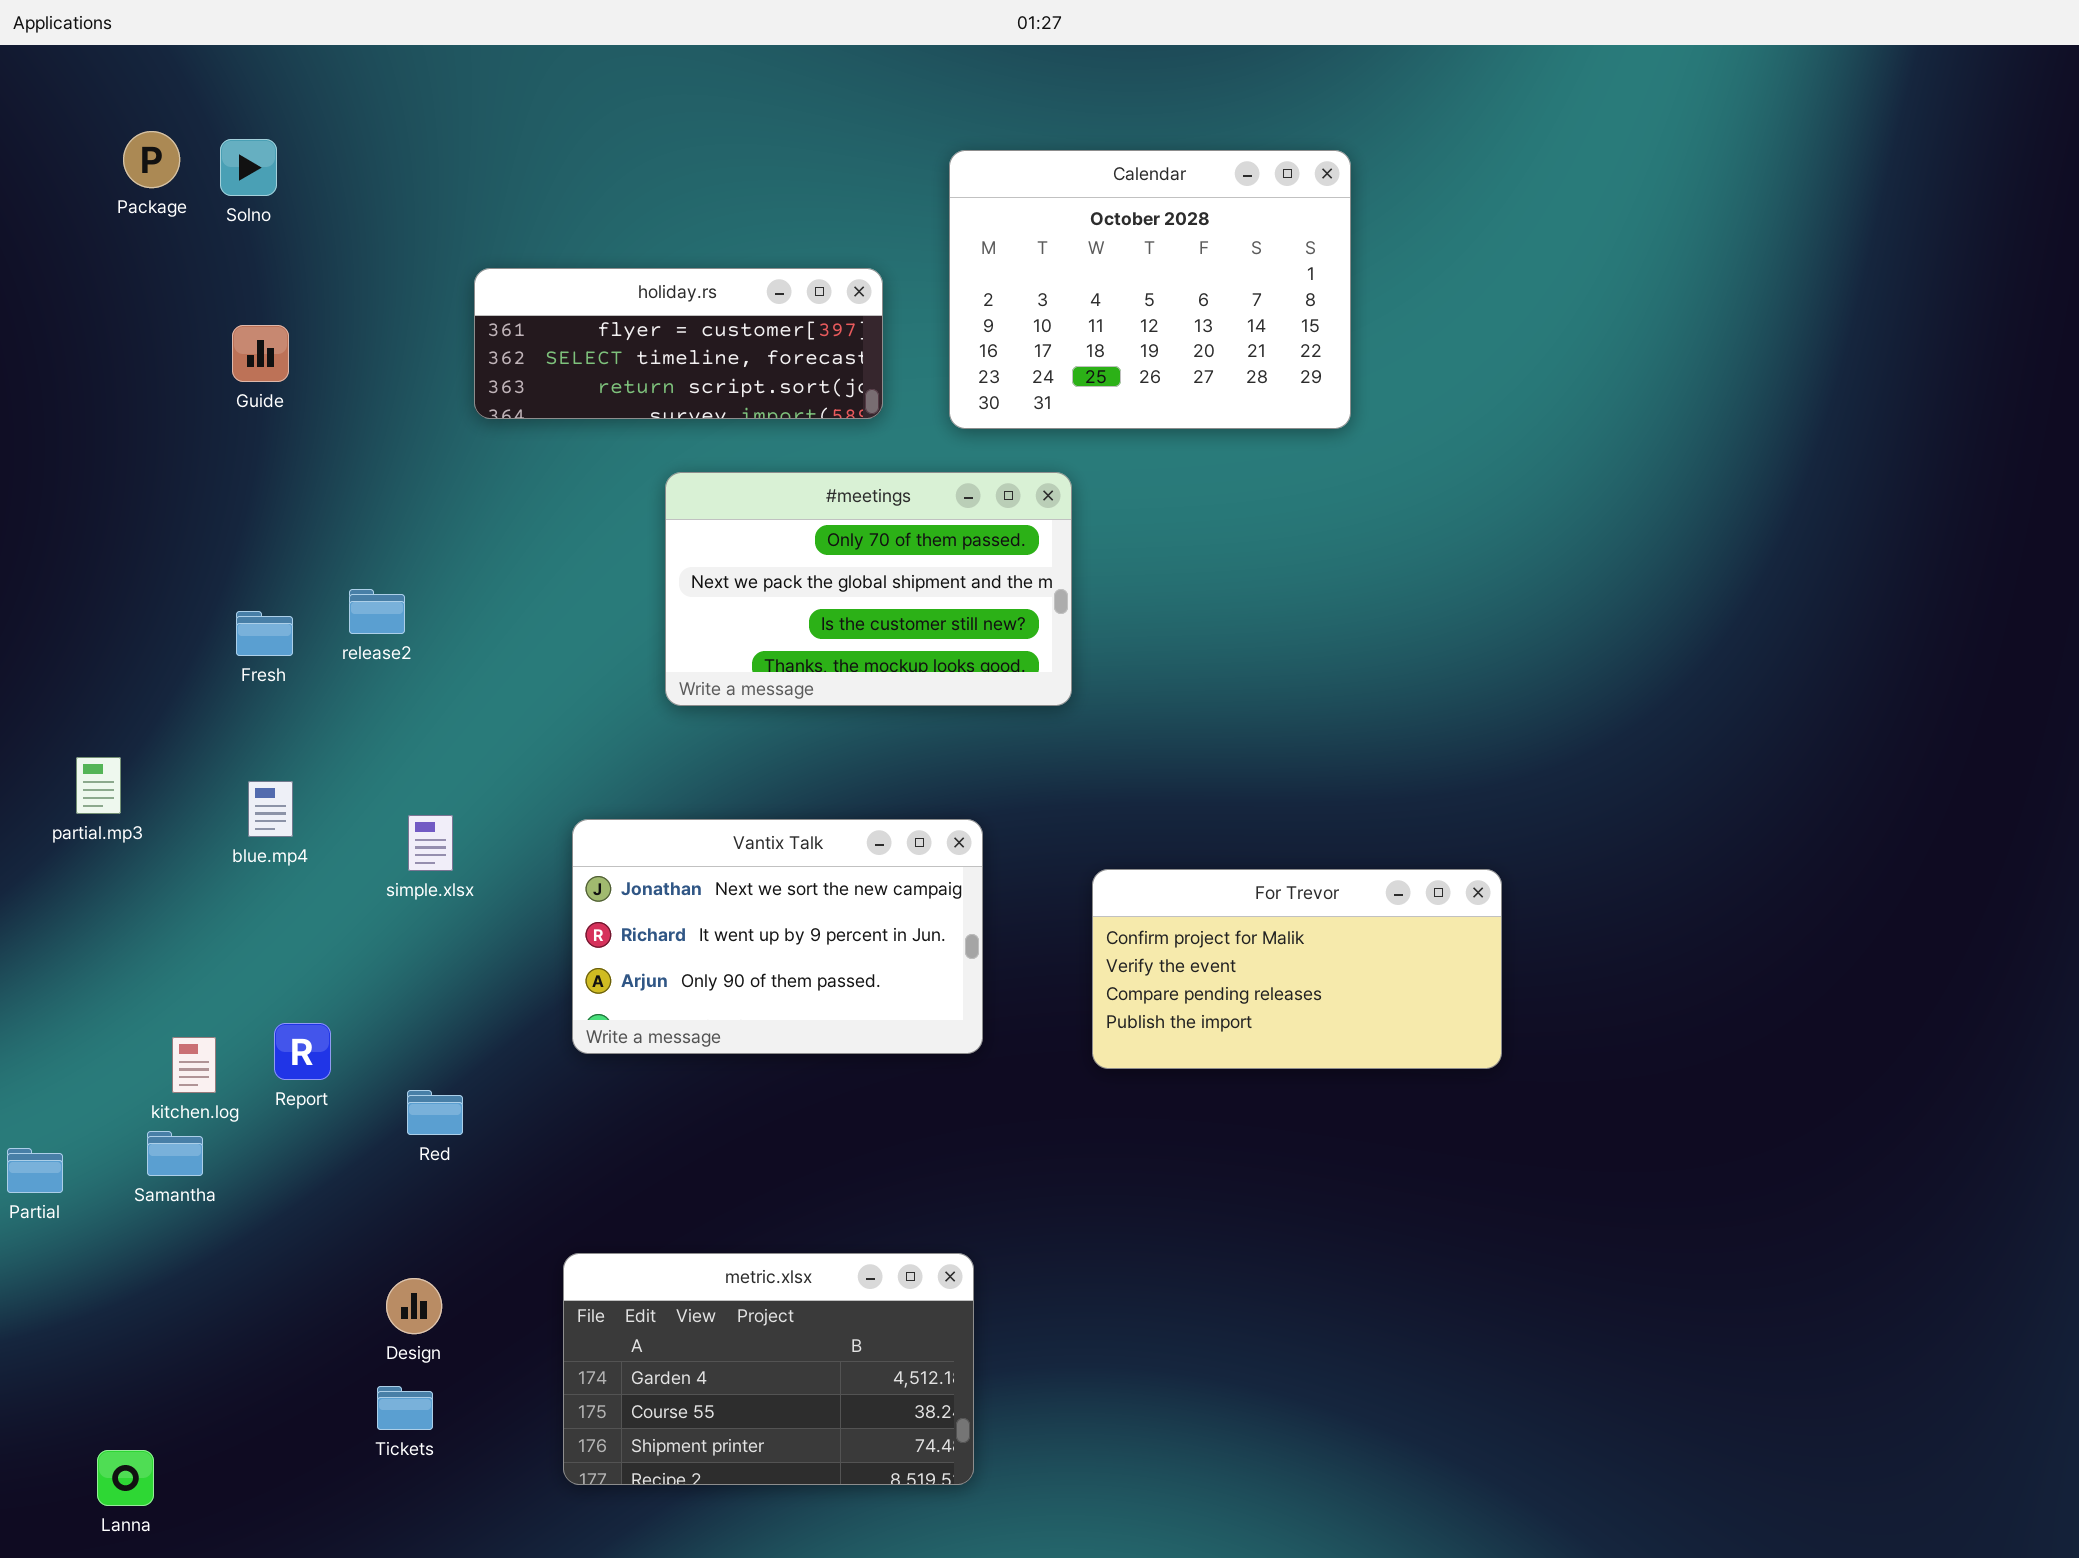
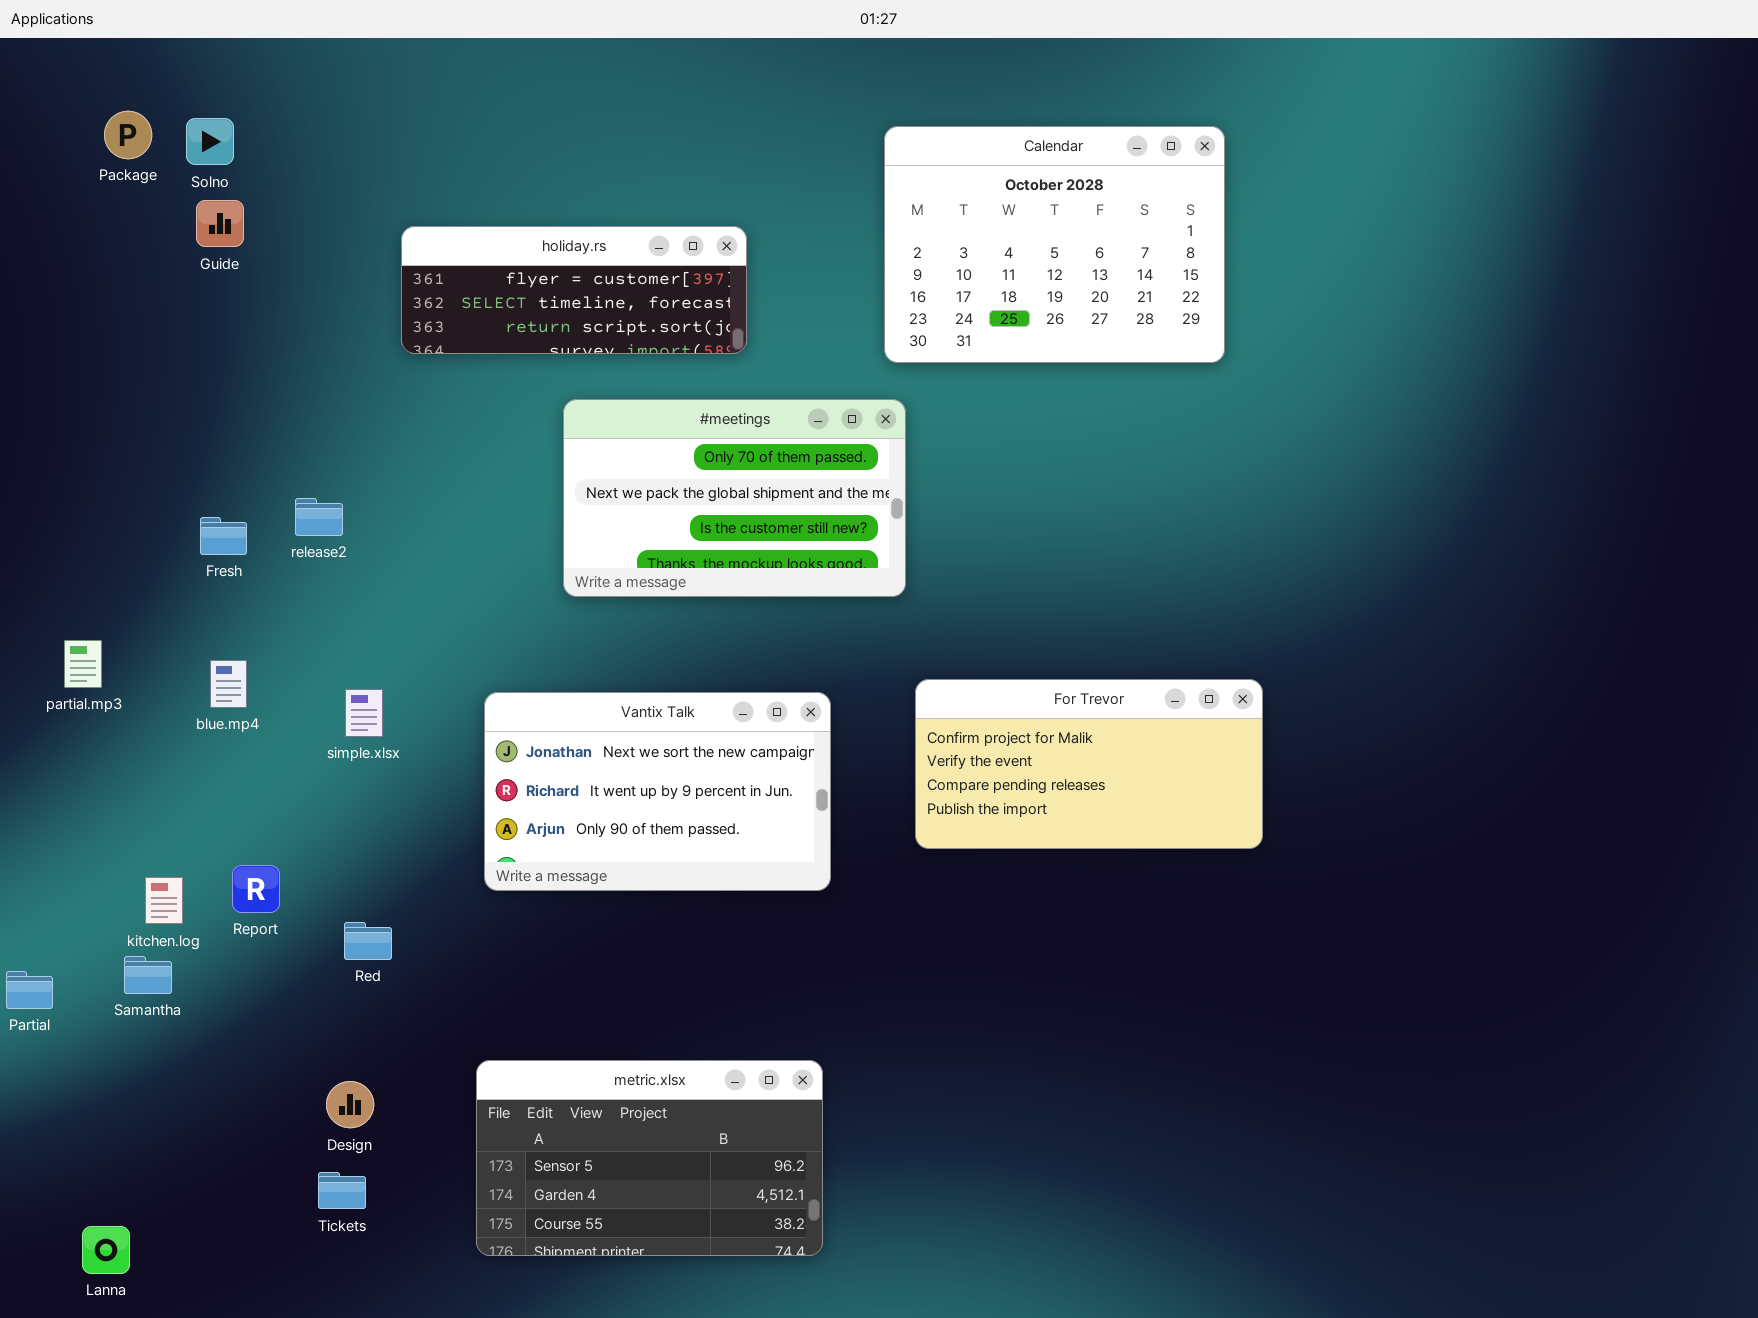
Calendar: [949,150,1351,429] -> [884,126,1225,363], moved
Guide: [232,325,289,382] -> [196,200,244,247], moved
For Trevor: [1092,869,1502,1069] -> [915,679,1263,849], moved
metric.xlsx: [563,1253,974,1485] -> [476,1060,823,1256], scrolled up 1 row

